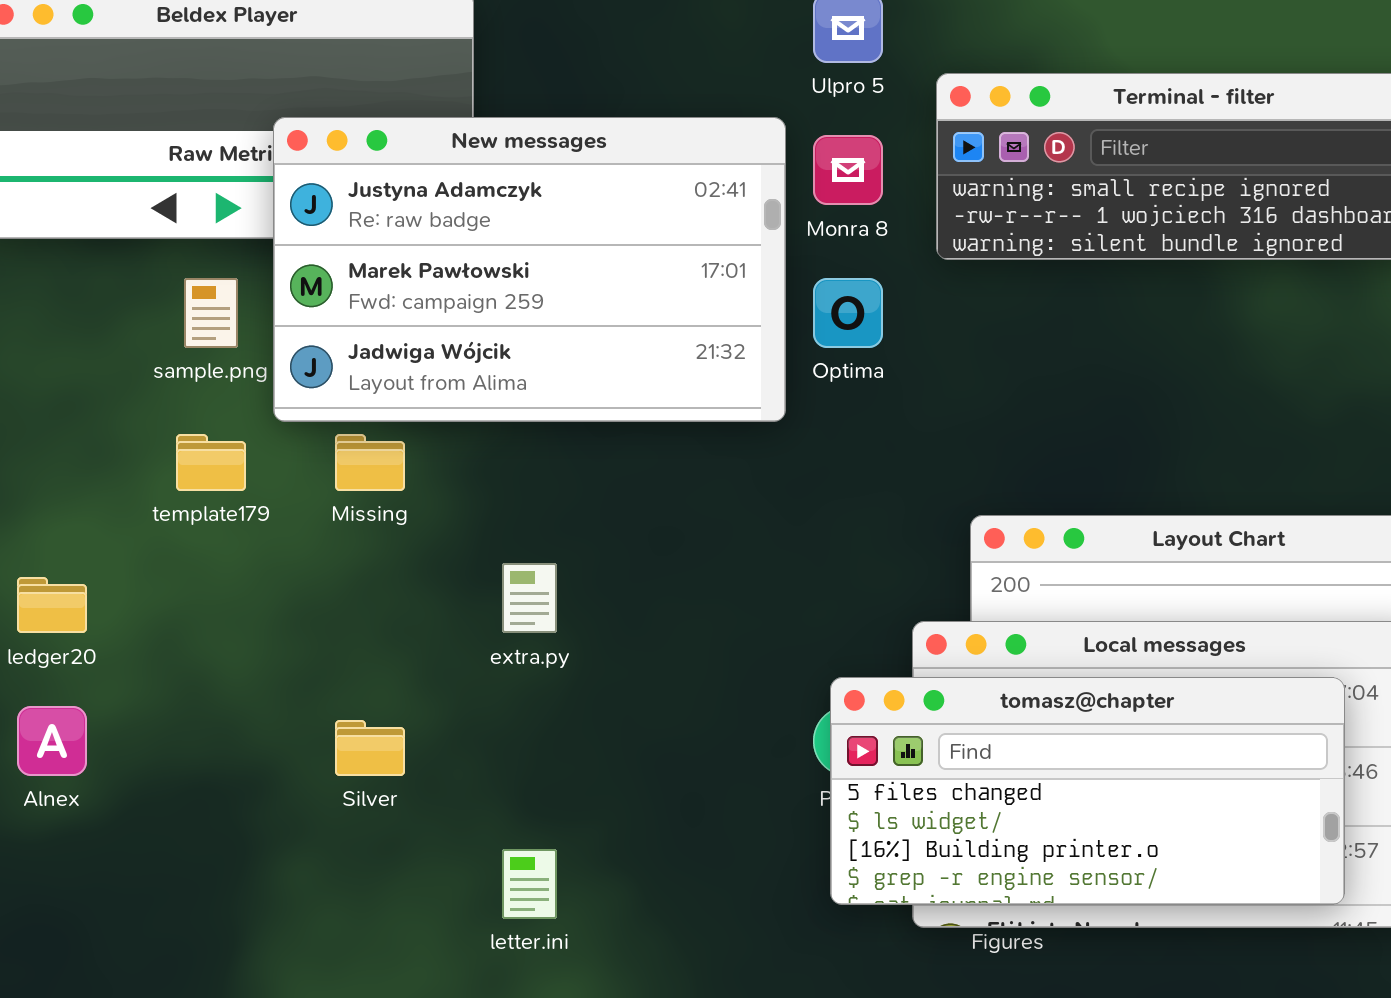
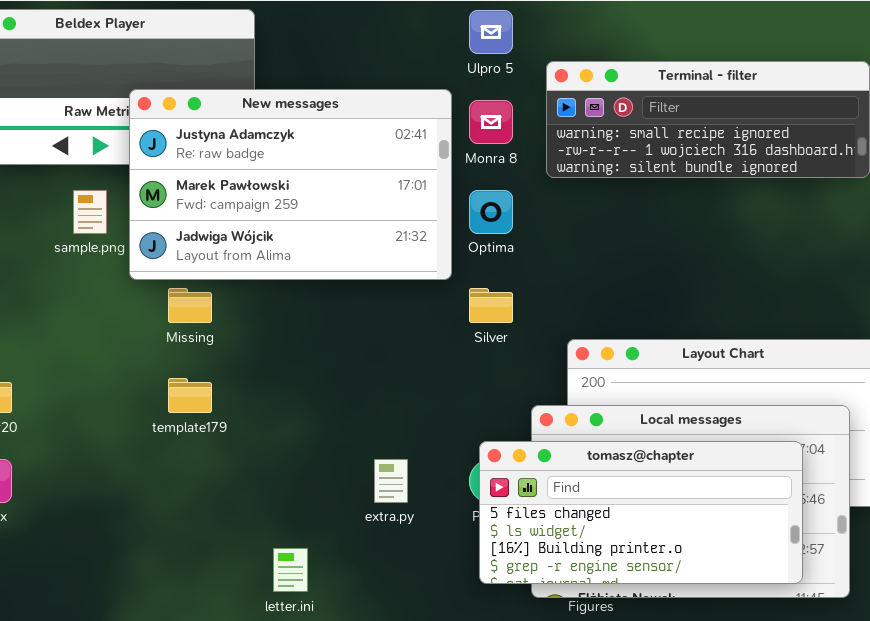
template179: [176,434,246,491] -> [168,378,212,413], moved
extra.py: [502,563,557,633] -> [374,459,408,503], moved
Silver: [335,720,405,776] -> [469,288,513,323], moved

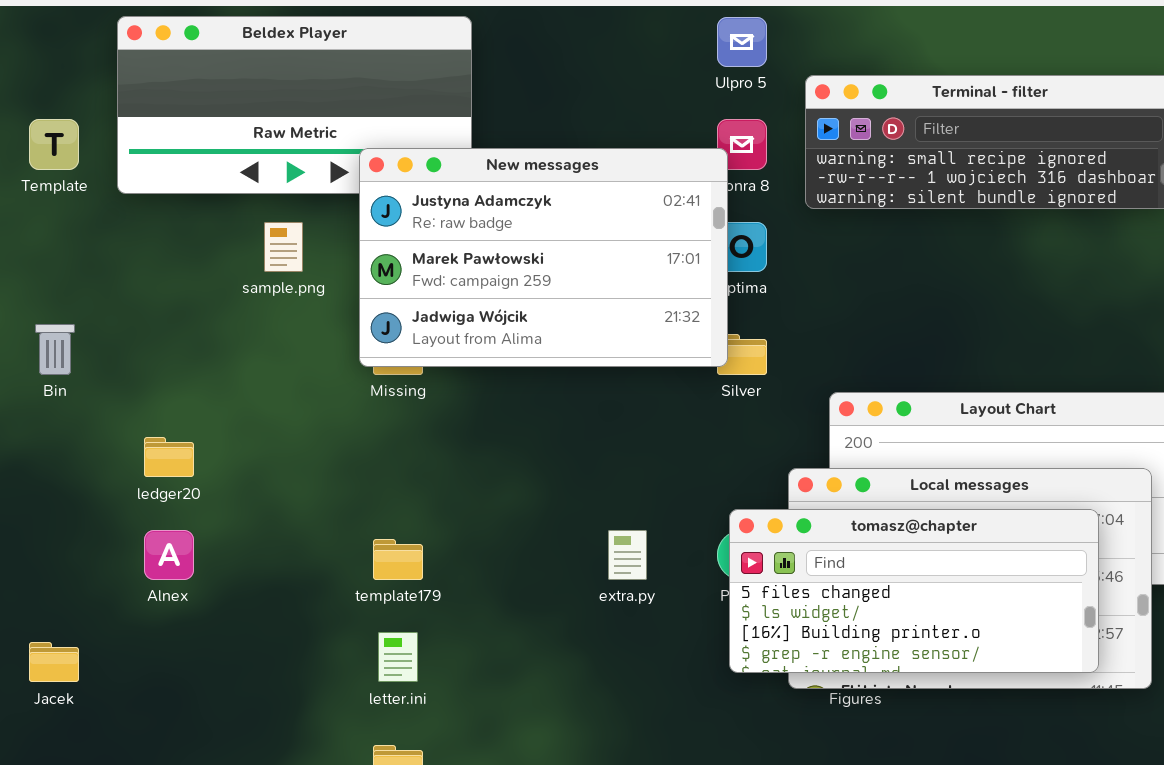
New messages: [129,89,452,280] -> [359,148,728,367], moved
template179: [168,378,212,413] -> [373,539,423,580], moved
letter.ini: [273,548,308,592] -> [378,632,418,682], moved

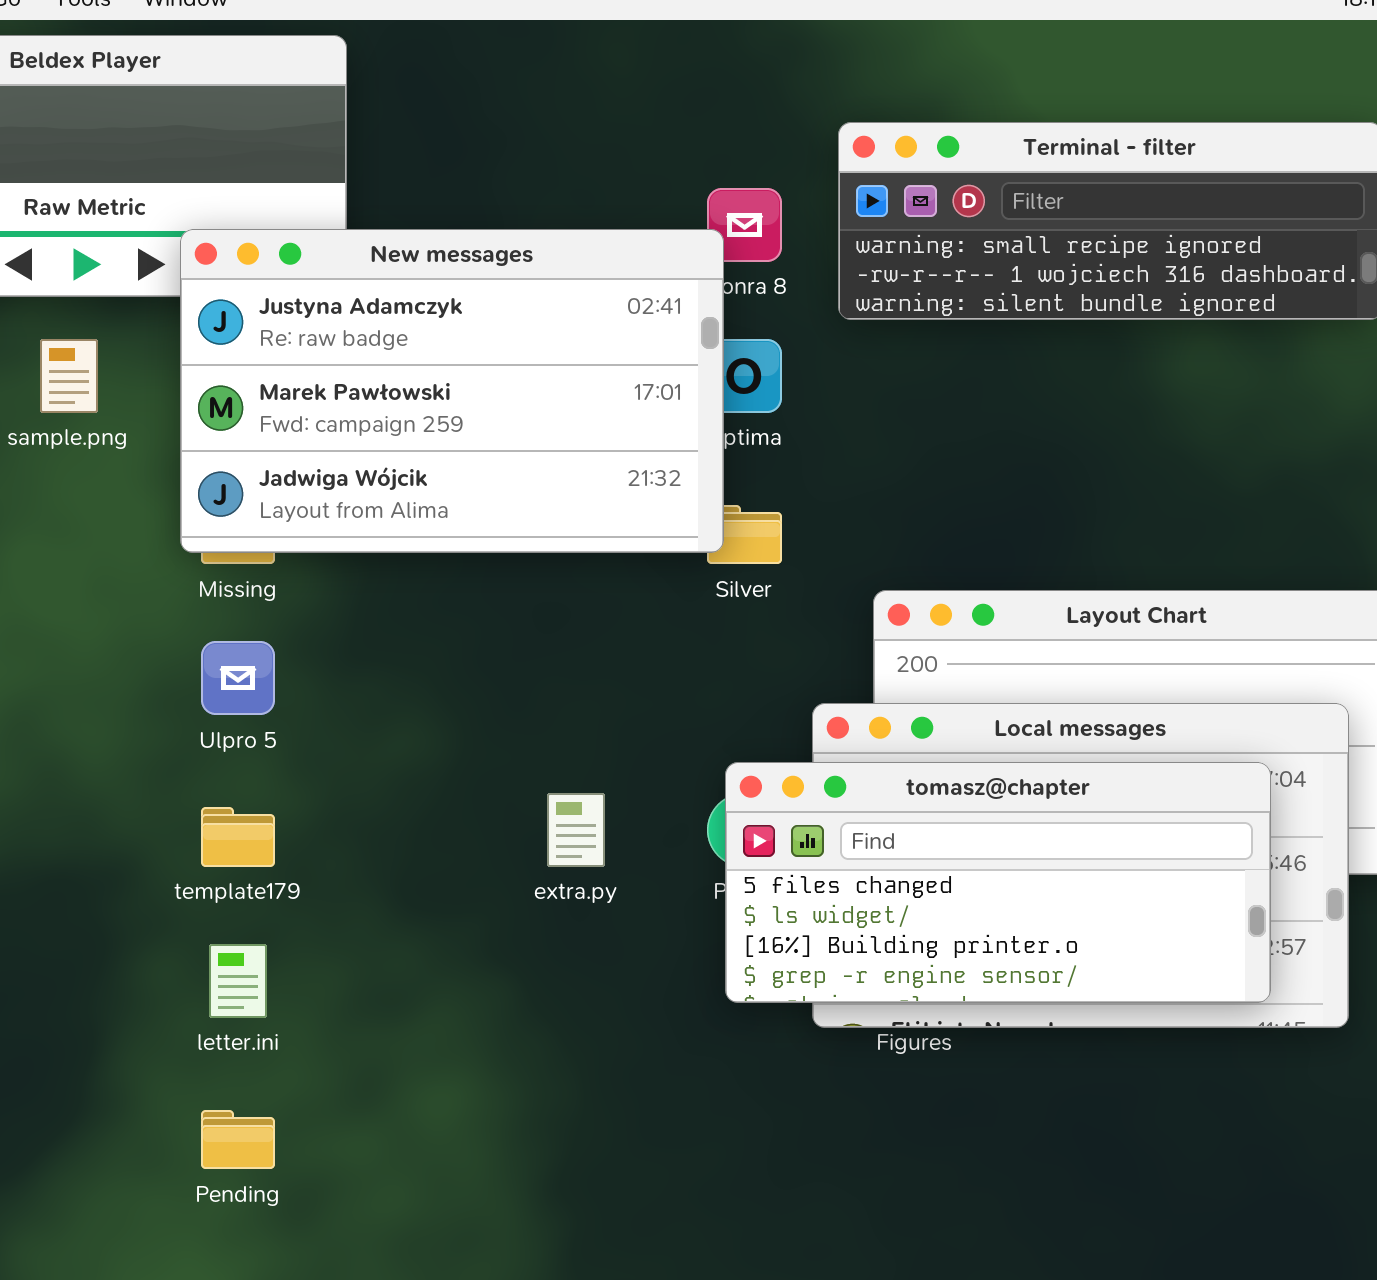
Ulpro 5: [717,17,767,67] -> [201,641,275,715], moved

